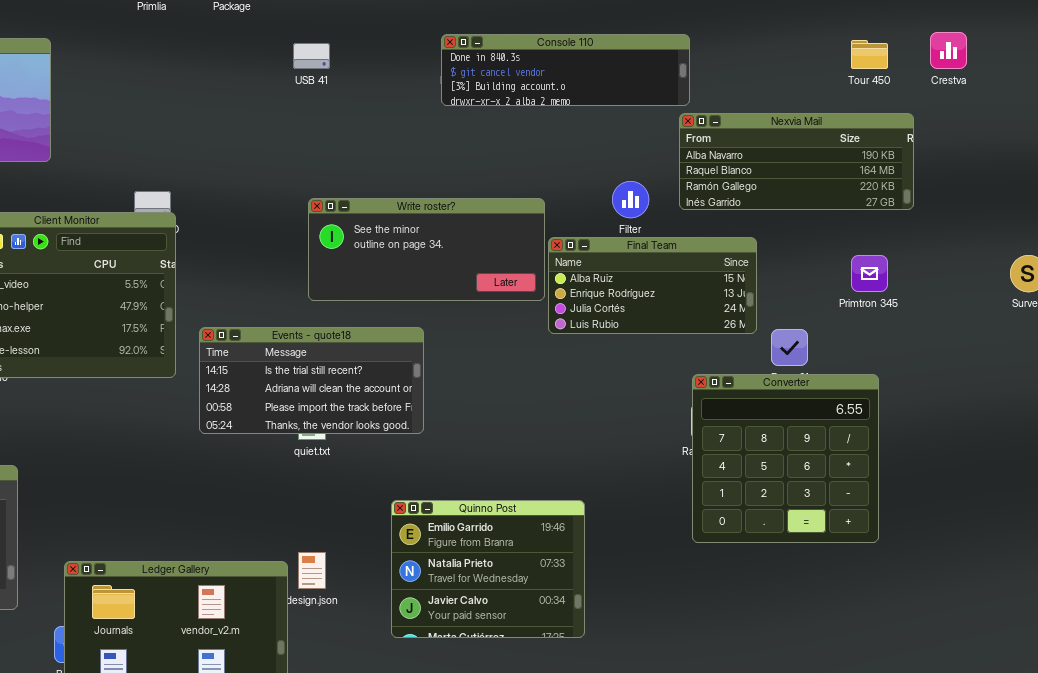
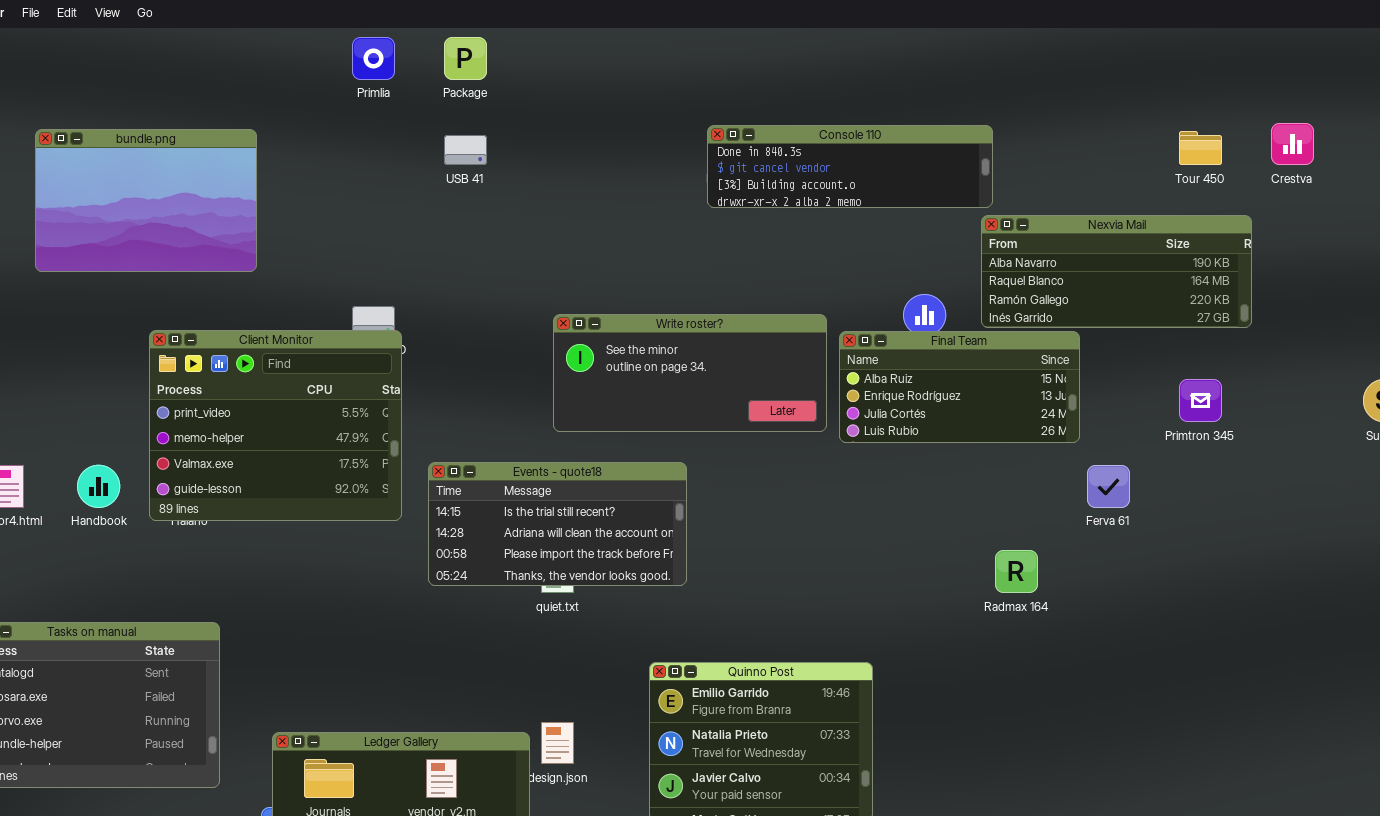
USB 41: [293,43,330,69] -> [444,135,487,165], moved
Final Team: [548,237,757,334] -> [839,331,1080,443], moved
Converter: [692,374,879,543] -> none, closed

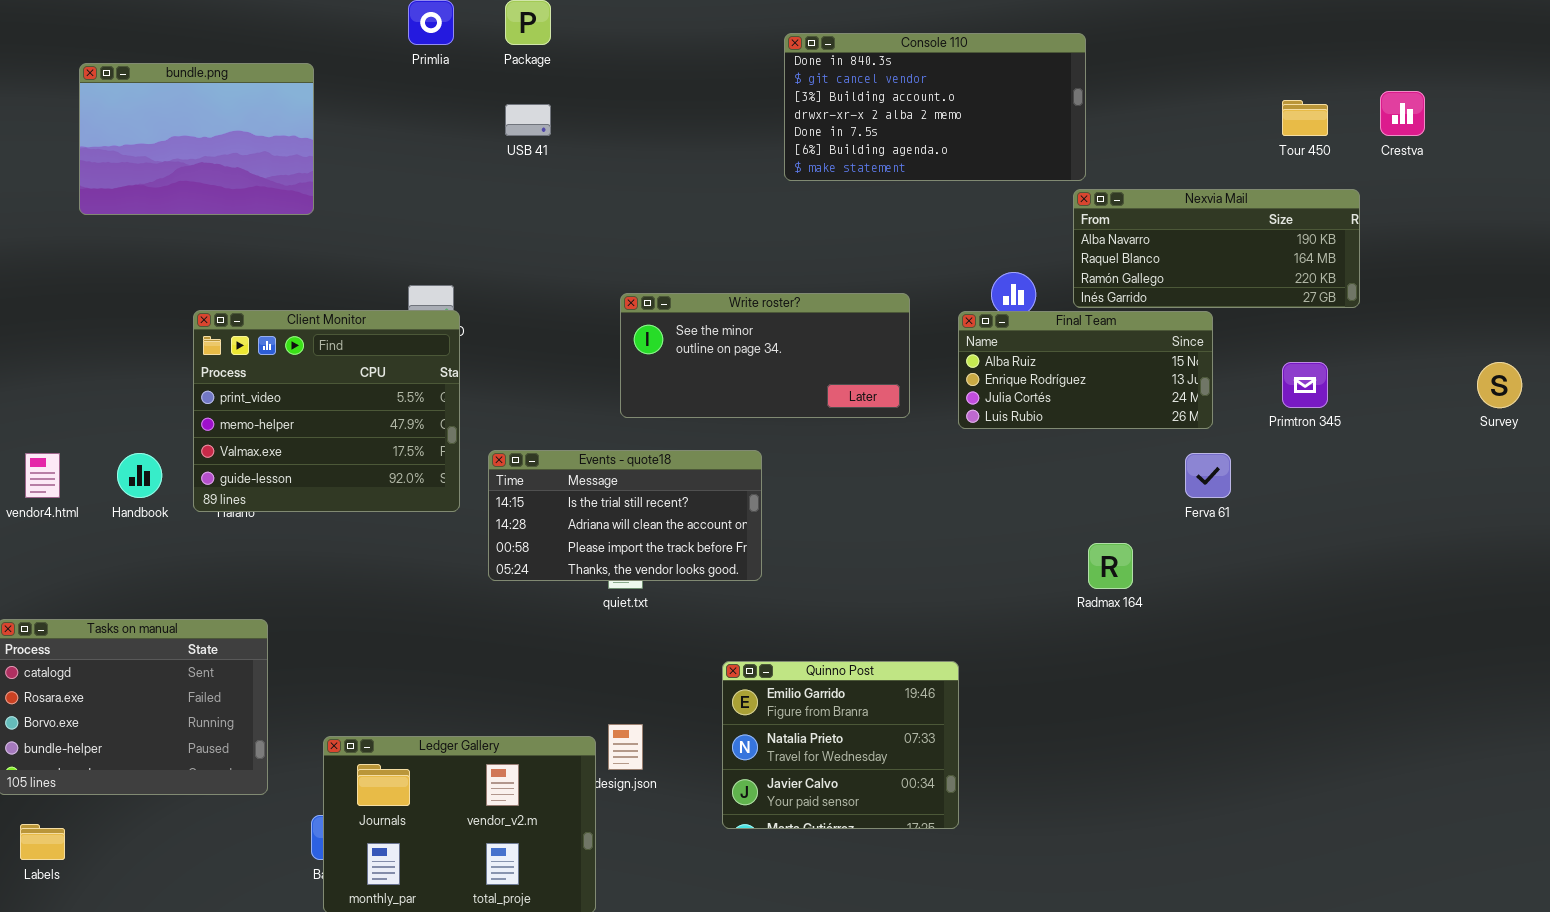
Console 110: [707,125,993,208] -> [784,33,1086,181], resized
bundle.png: [35,129,257,272] -> [79,63,314,215], moved
Final Team: [839,331,1080,443] -> [958,311,1213,429], moved

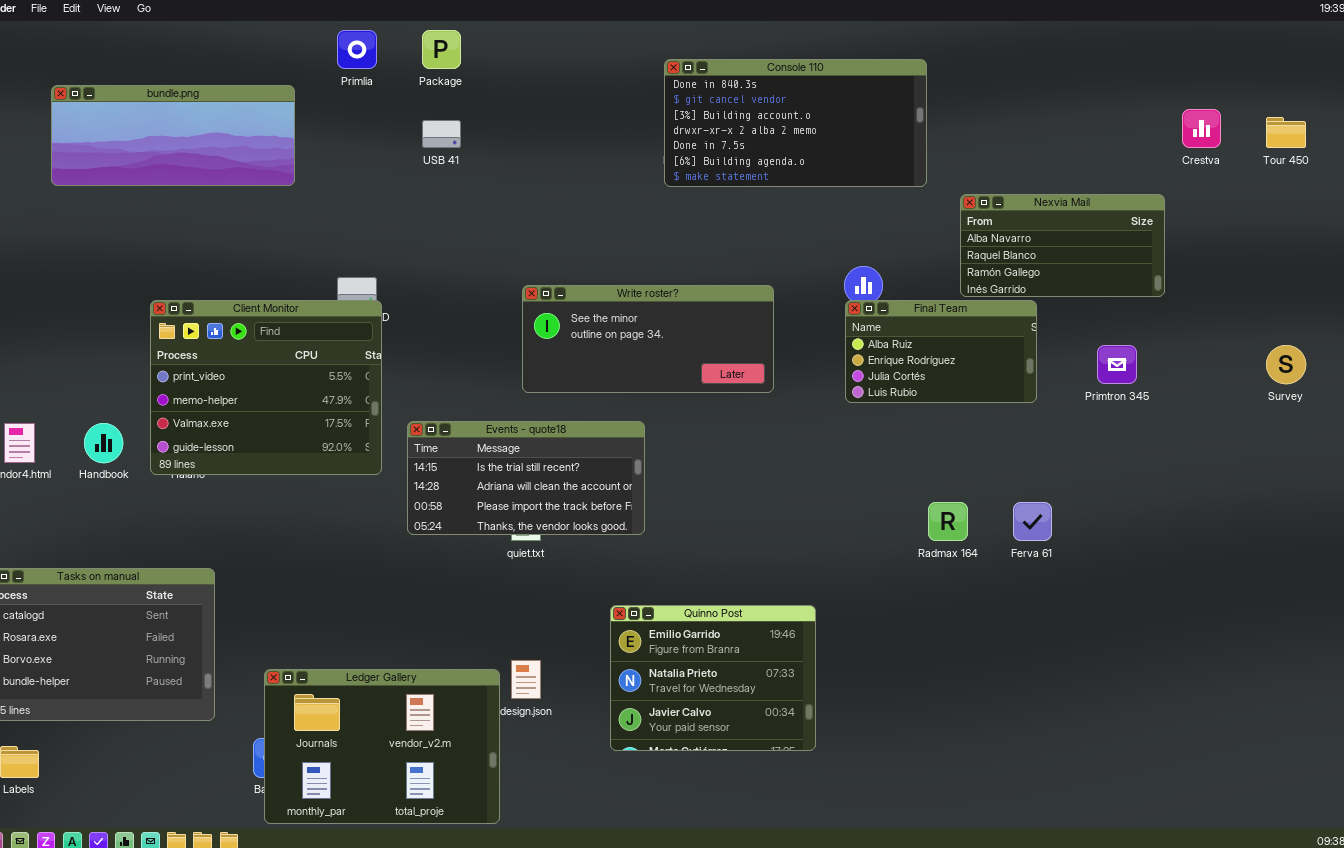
bundle.png: [79,63,314,215] -> [51,85,295,186], resized
Tour 450: [1282,100,1328,136] -> [1266,117,1306,148], moved
Nexvia Mail: [1073,189,1360,308] -> [960,194,1165,297], resized
Final Team: [958,311,1213,429] -> [845,300,1037,403], resized
Ferva 61: [1185,453,1231,498] -> [1013,502,1052,541], moved

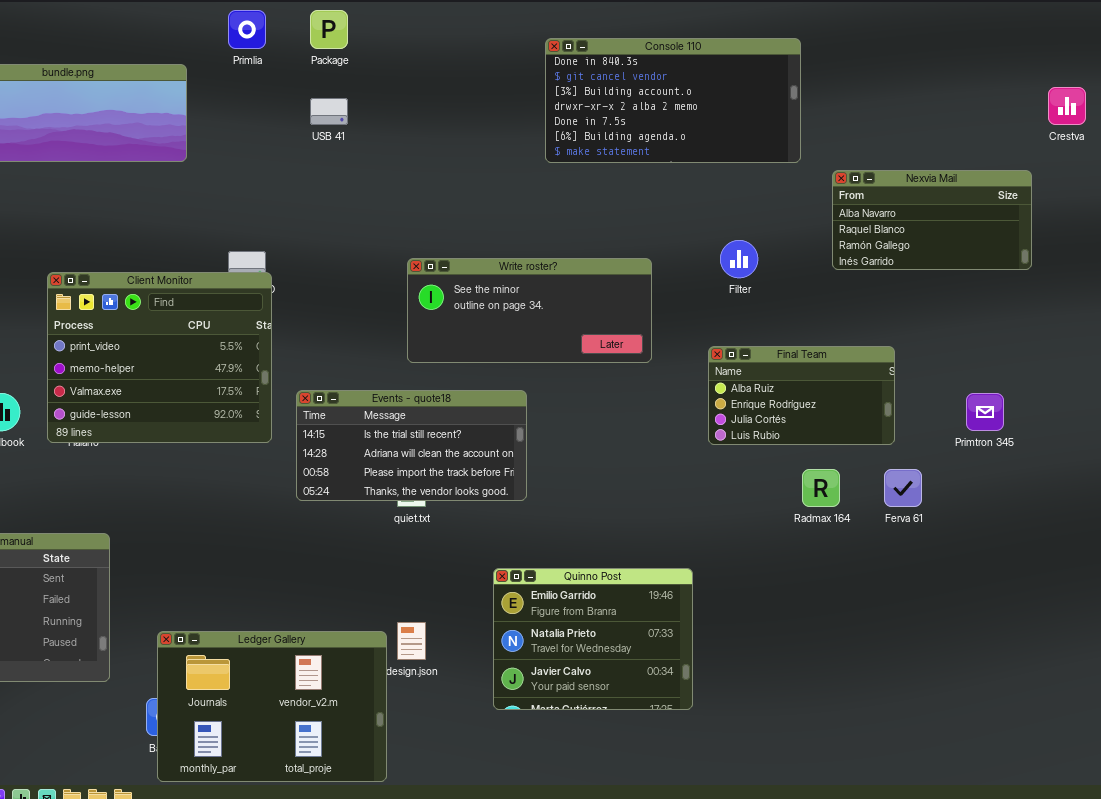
Final Team: [845,300,1037,403] -> [708,346,895,445], moved
Primtron 345: [1097,345,1137,384] -> [966,393,1004,431], moved

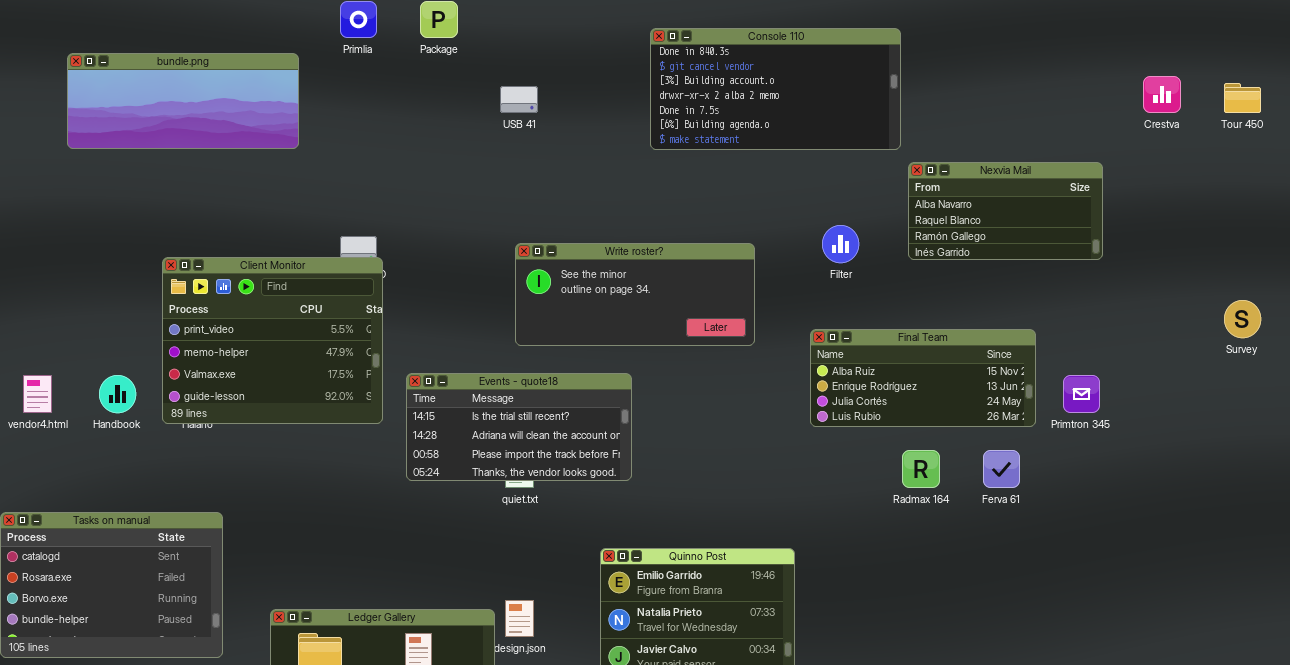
USB 41: [310,98,348,125] -> [500,86,538,113], moved
Nexvia Mail: [832,170,1032,270] -> [908,162,1103,260], moved
Final Team: [708,346,895,445] -> [810,329,1036,427], resized

